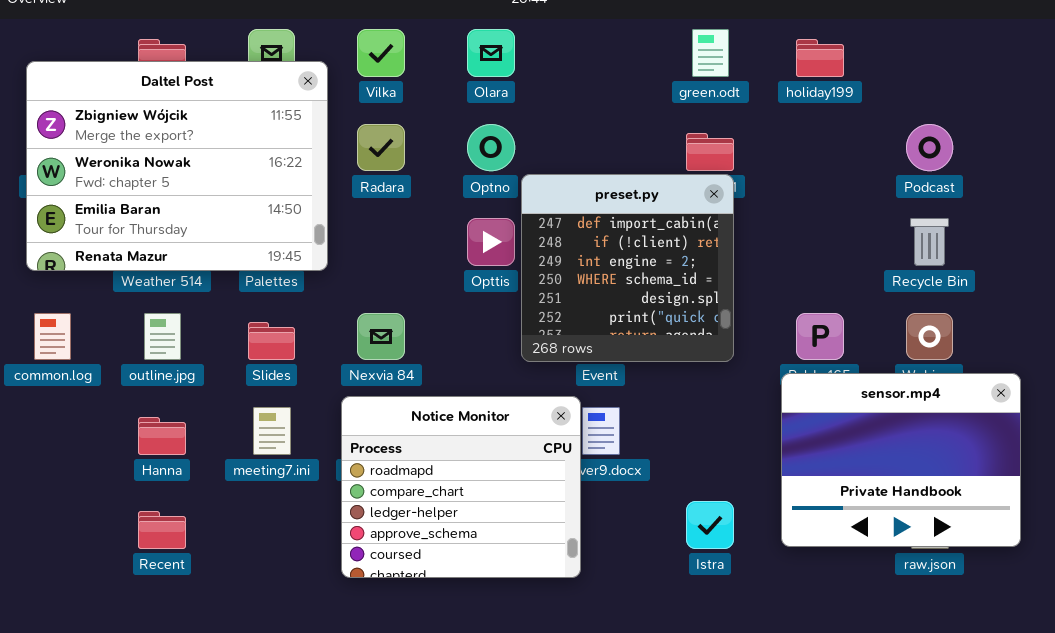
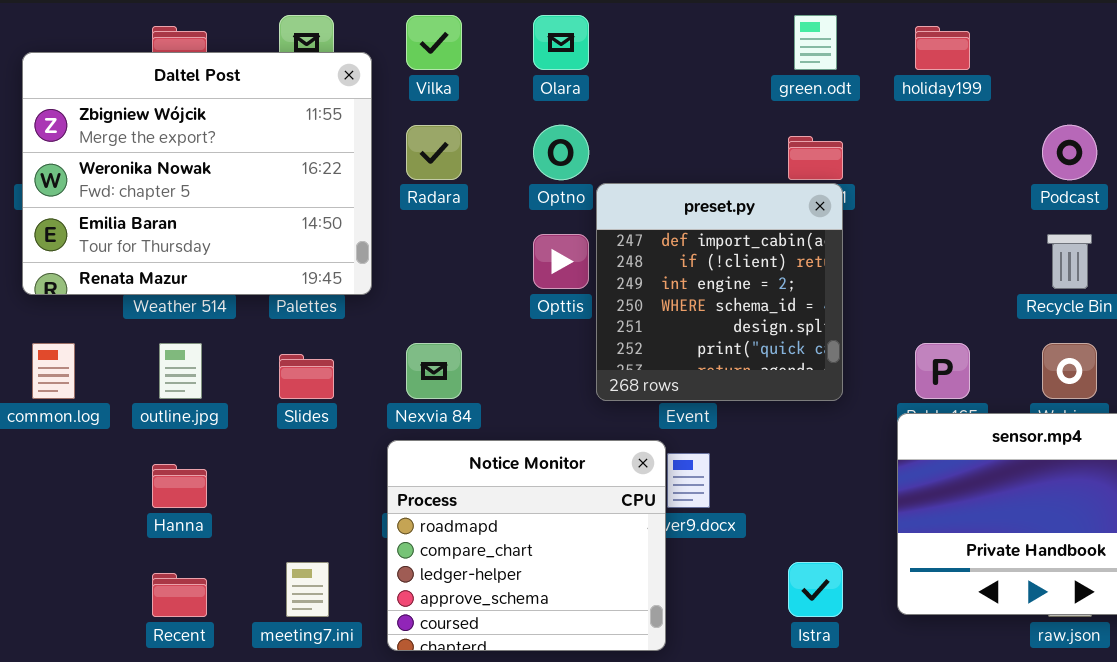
meeting7.ini: [253,407,291,455] -> [286,562,329,617], moved

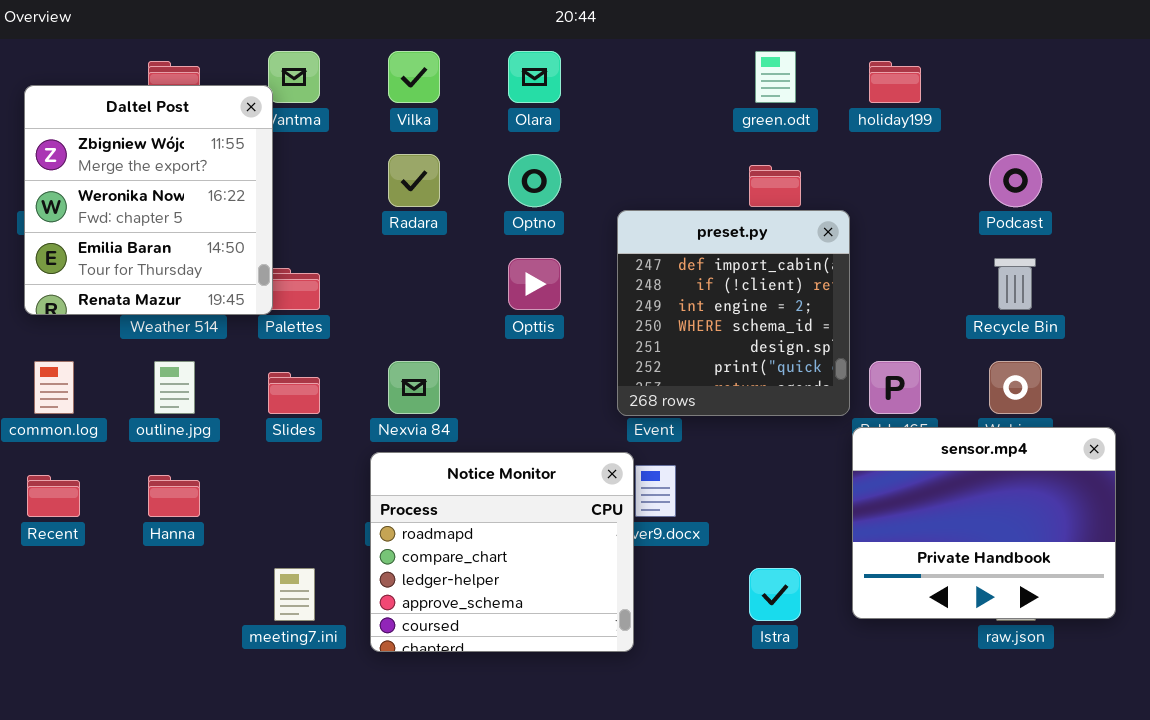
Daltel Post: [22,52,372,295] -> [24,85,273,315], resized
preset.py: [596,183,843,401] -> [617,210,850,416], moved
Recent: [152,573,207,617] -> [27,475,80,517], moved

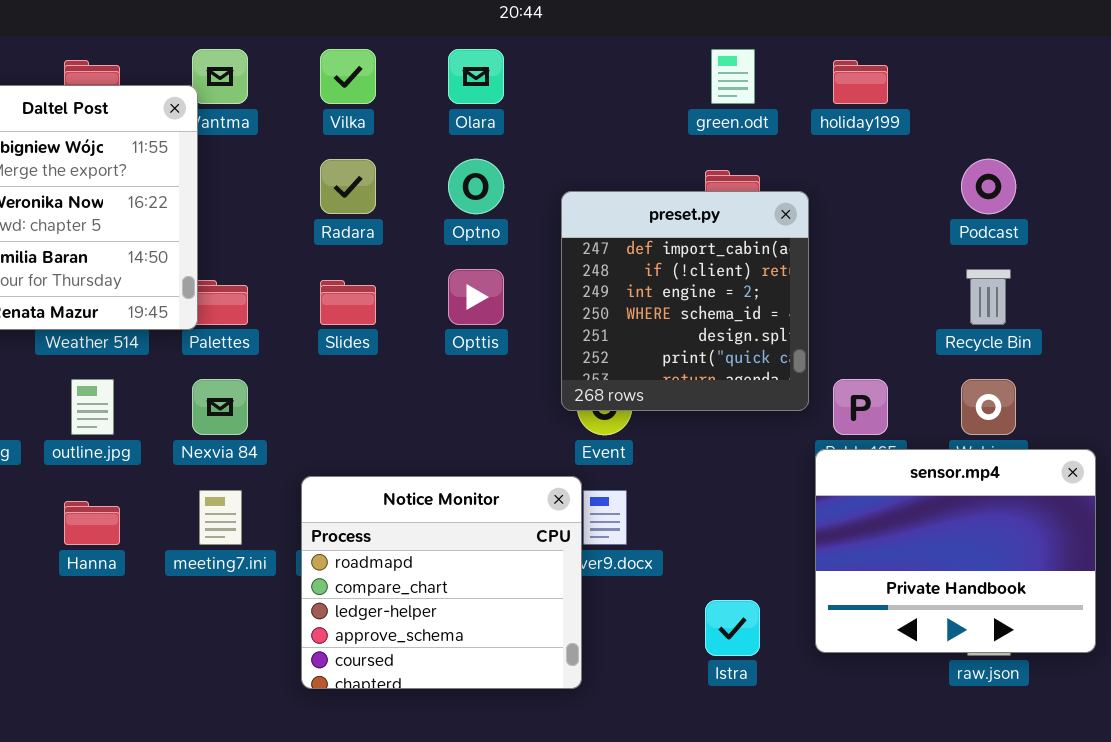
preset.py: [617,210,850,416] -> [561,191,809,411], moved
Nexvia 84: [388,361,440,414] -> [192,379,248,435], moved
Slides: [268,372,320,414] -> [320,280,376,325], moved
meeting7.ini: [274,568,315,621] -> [199,490,242,545], moved

